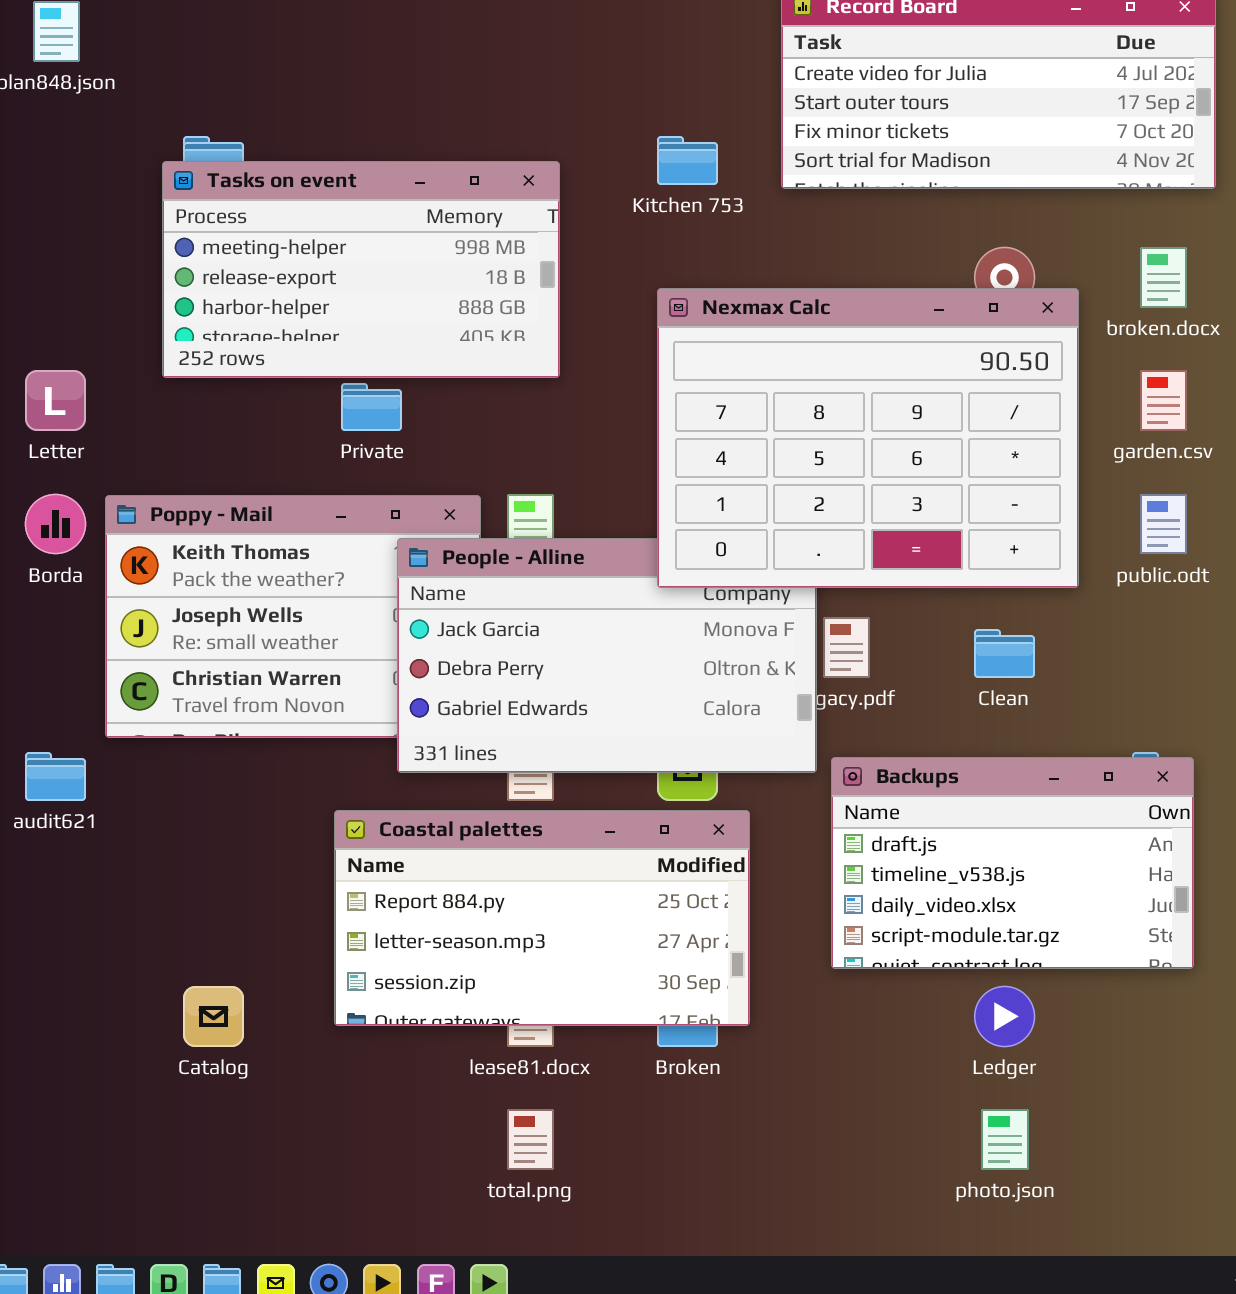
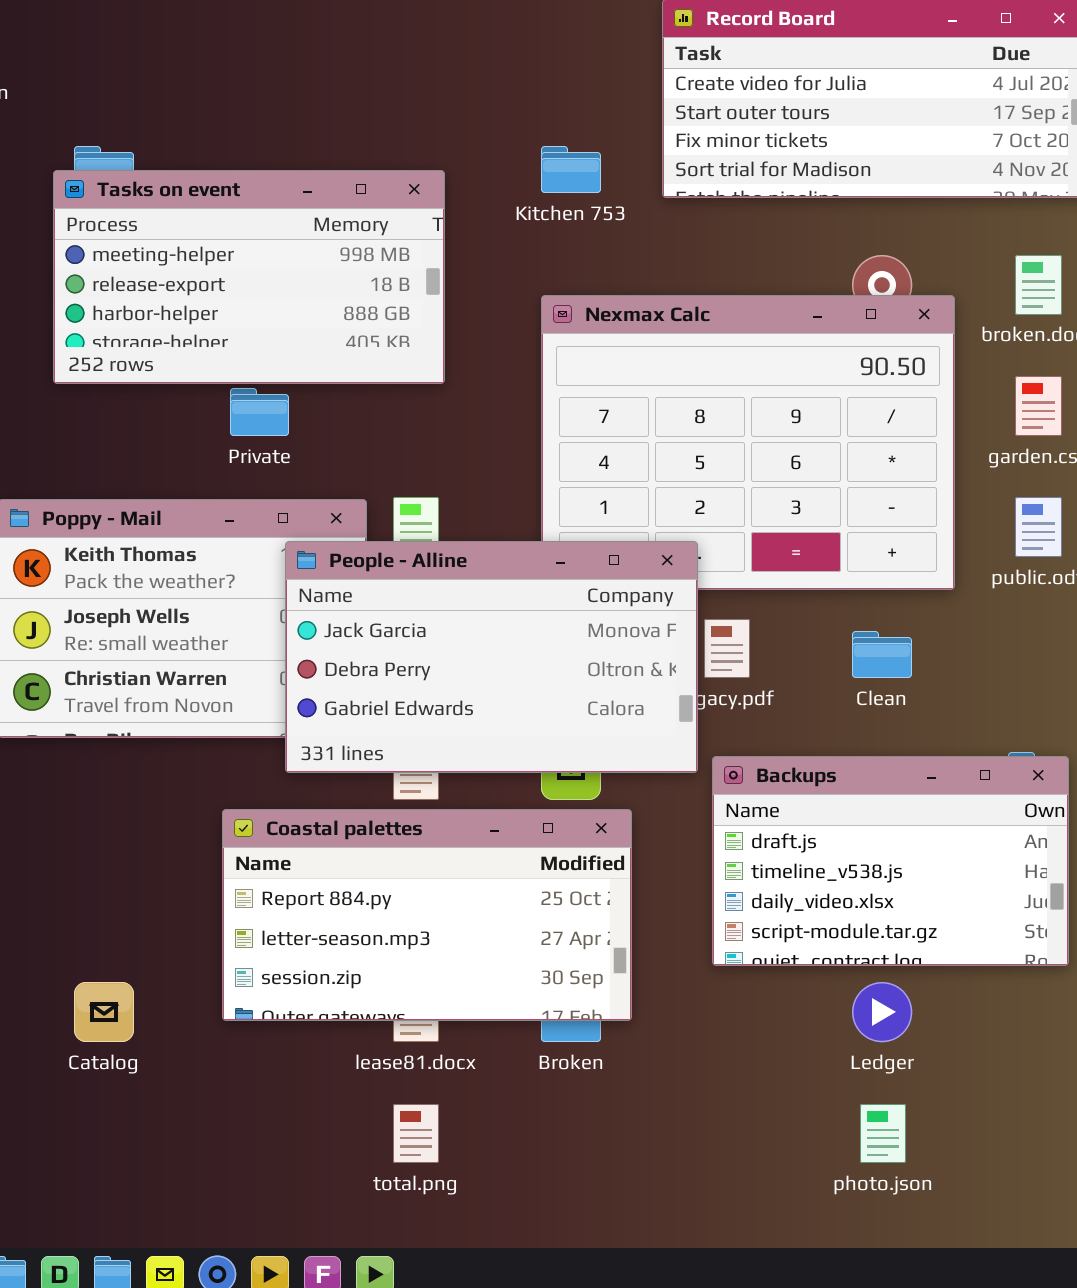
People - Alline: [397,538,817,773] -> [285,541,698,773], raised

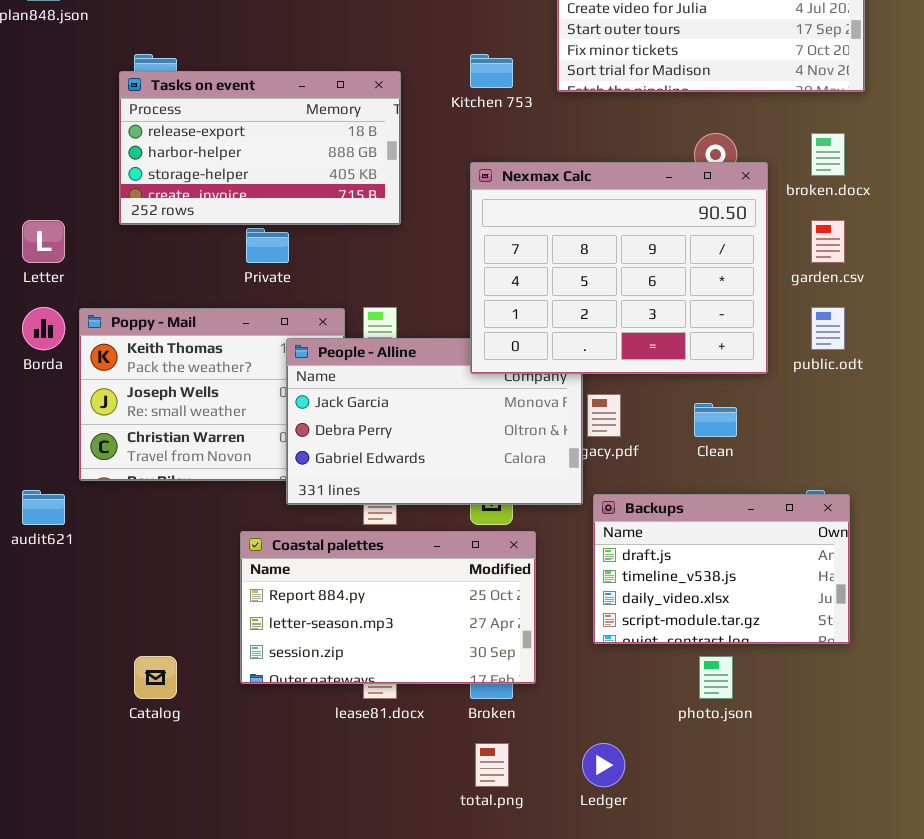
Tasks on event: [53,170,445,384] -> [119,71,401,225], scrolled down 1 row
Nexmax Calc: [541,295,955,590] -> [470,162,768,374], raised
Ledger: [852,982,912,1042] -> [582,743,625,787], moved
total.png: [393,1104,439,1163] -> [475,743,509,787], moved
photo.json: [860,1104,906,1163] -> [699,656,733,699], moved

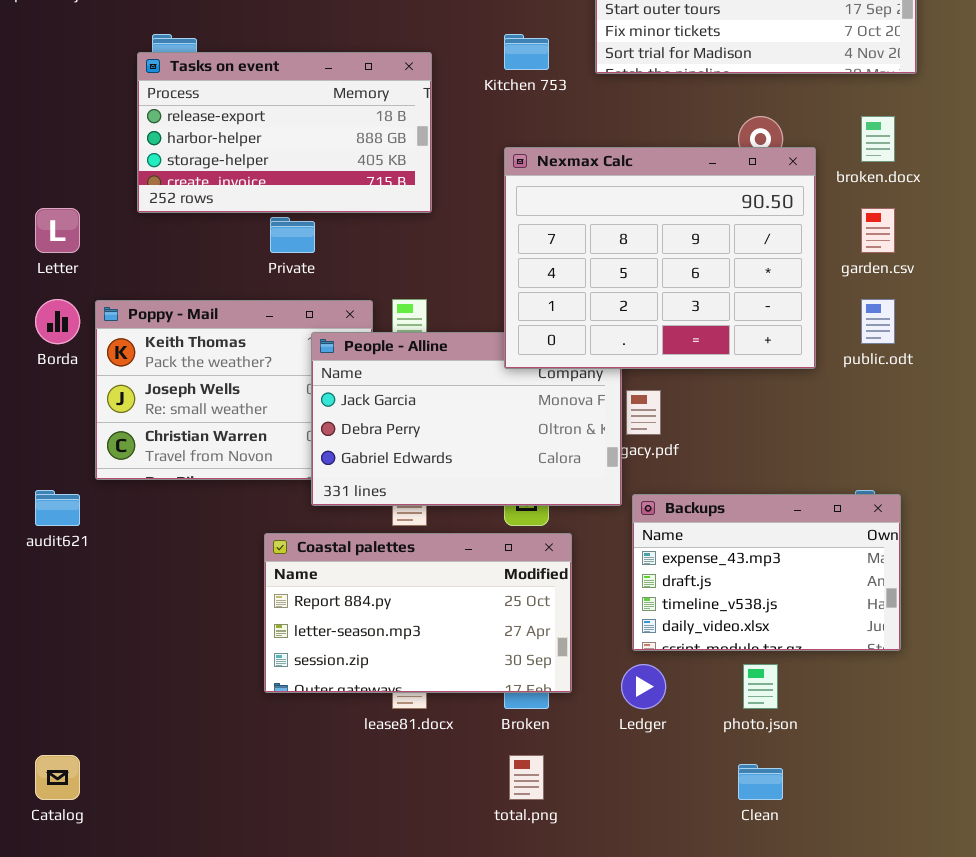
Clean: [694,403,737,437] -> [738,764,783,800], moved
Backups: [593,494,850,644] -> [632,494,901,651], scrolled up 1 row
Catalog: [134,656,177,699] -> [35,755,80,800], moved
Ledger: [582,743,625,787] -> [621,664,666,709], moved

